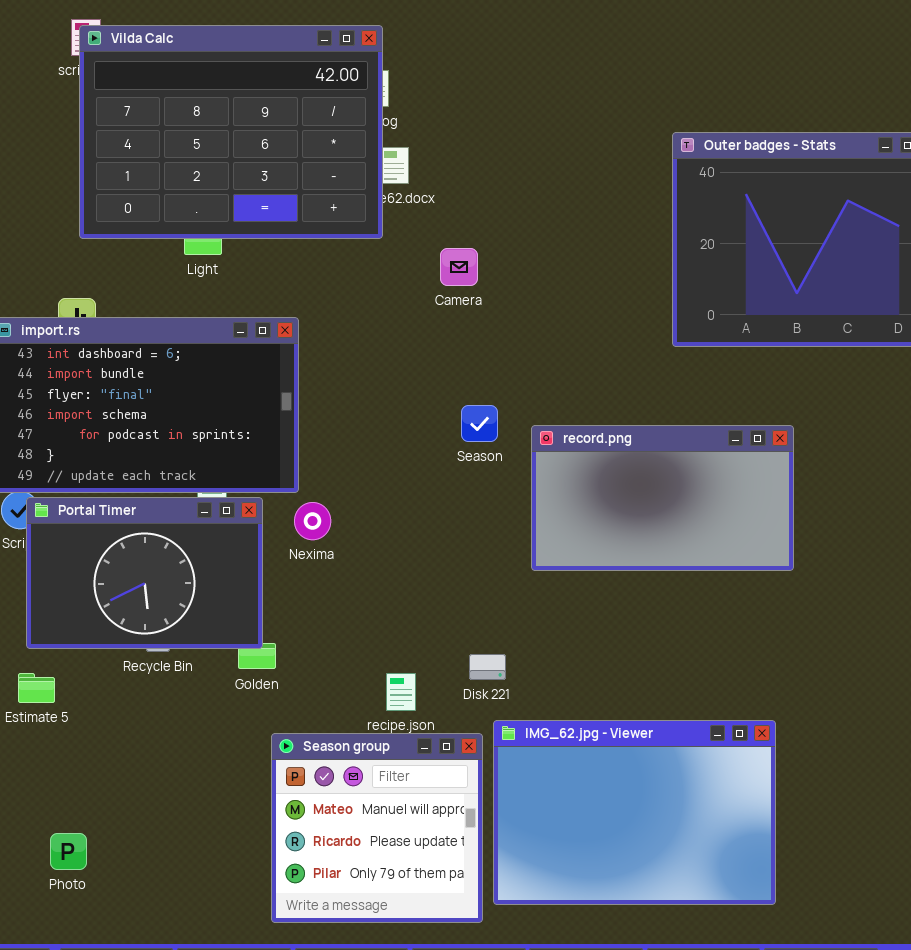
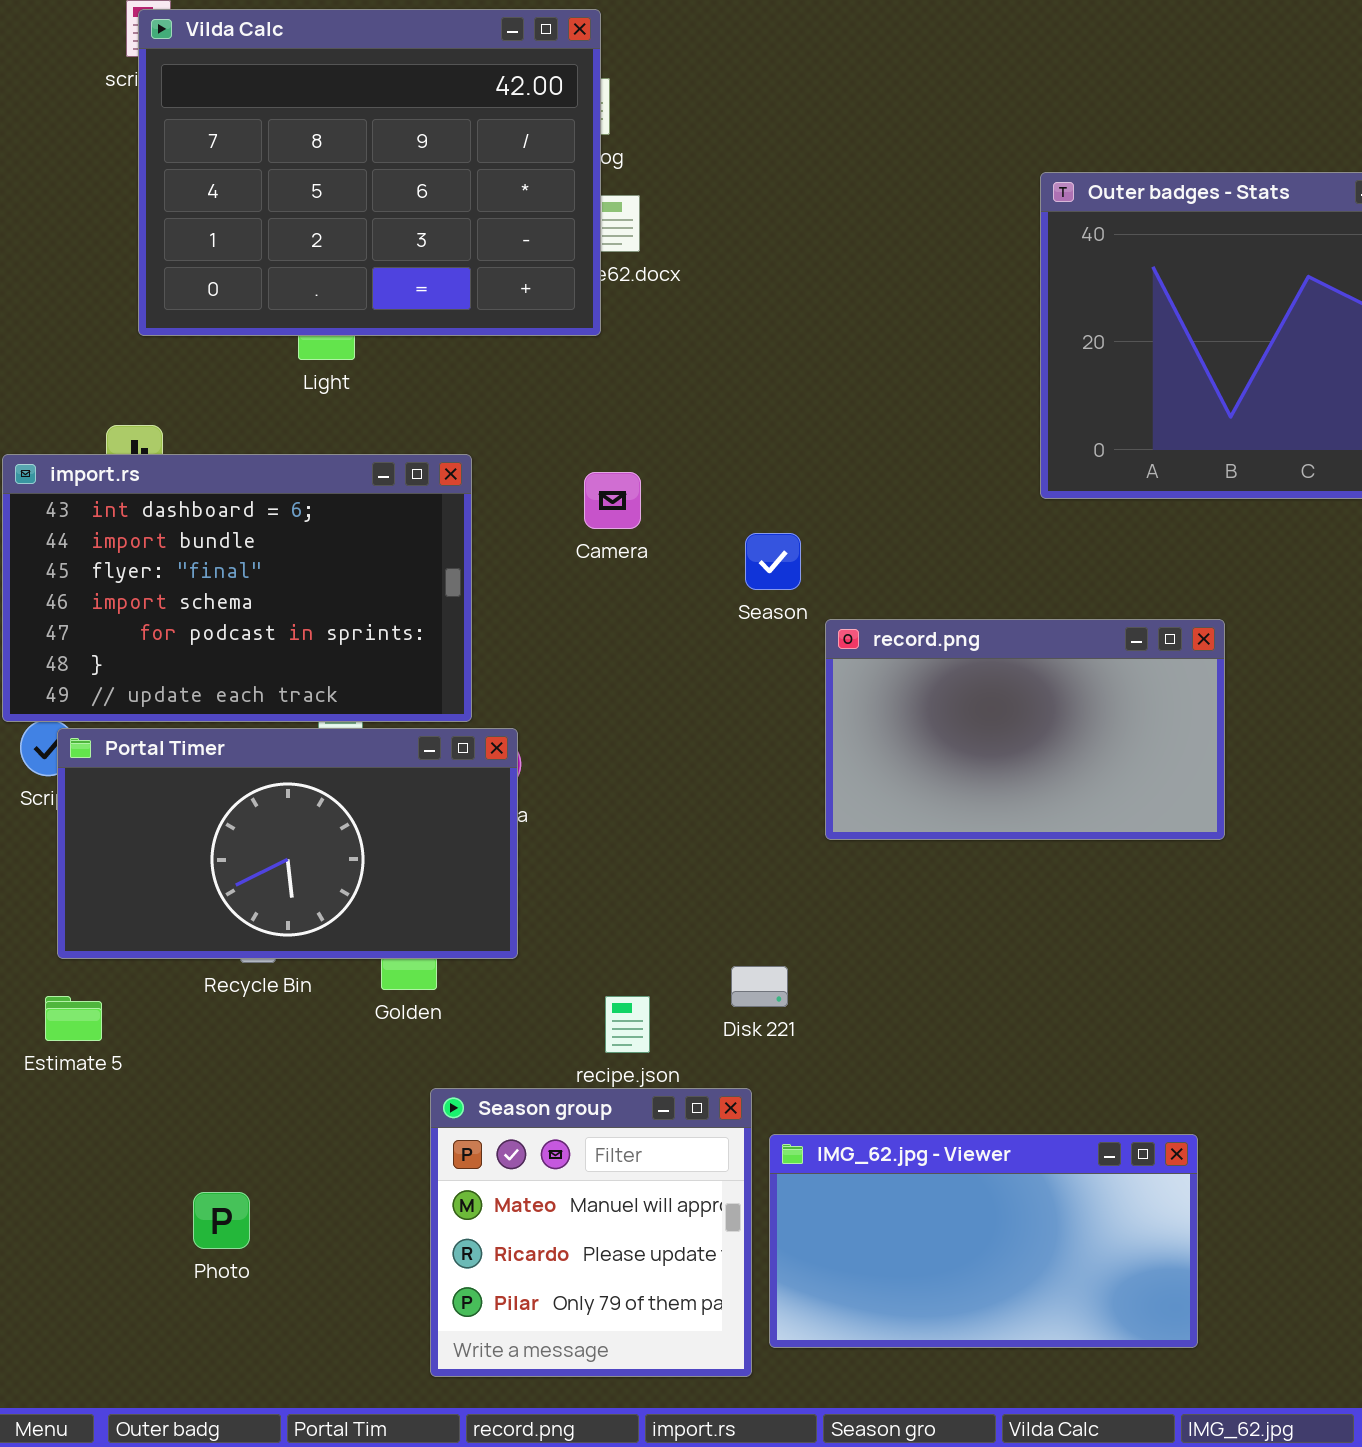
Camera: [440,248,478,286] -> [584,472,641,529], moved
Season: [461,405,498,442] -> [745,533,801,590], moved
Portal Timer: [26,497,263,649] -> [57,728,518,959], resized
IMG_62.jpg - Viewer: [493,720,776,905] -> [769,1134,1198,1348], resized
Photo: [50,833,87,870] -> [193,1192,250,1249], moved

